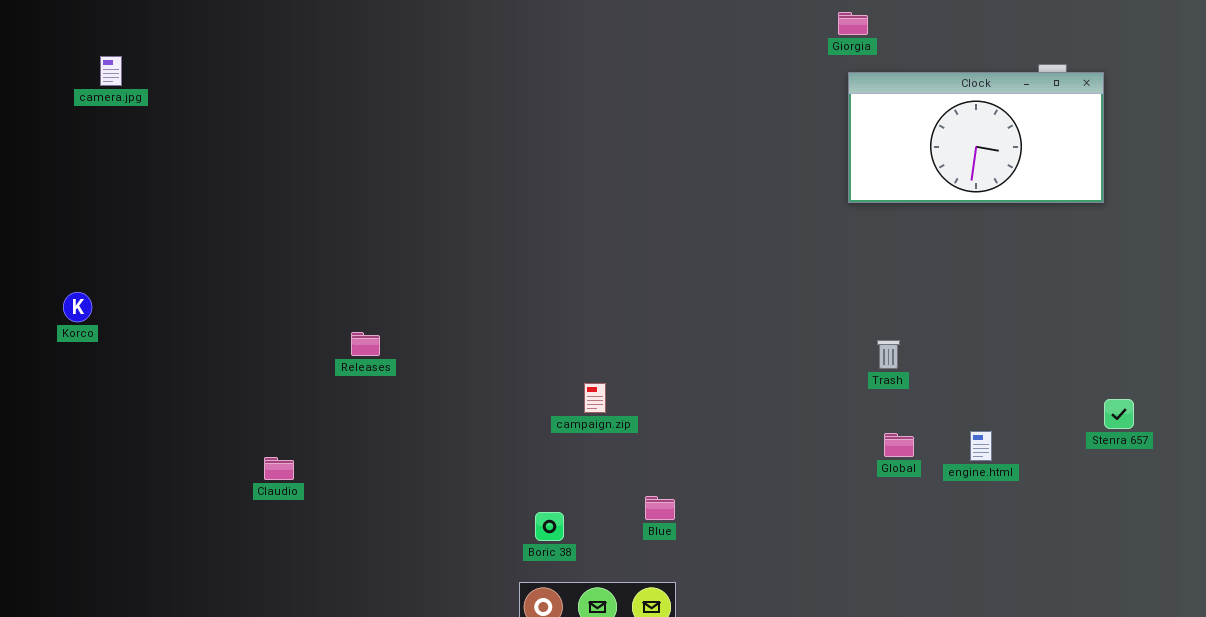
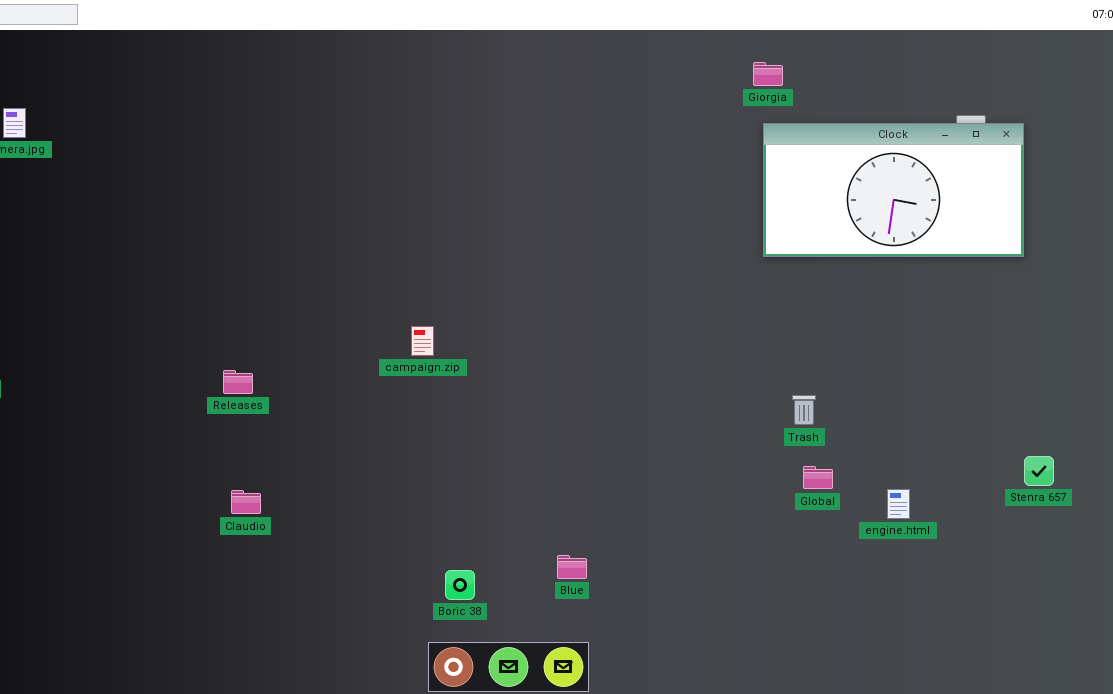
Releases: [351,332,380,356] -> [223,370,253,394], moved
campaign.zip: [584,383,606,413] -> [411,326,434,356], moved
Global: [884,433,914,457] -> [803,466,833,489], moved
Claudio: [264,457,294,480] -> [231,490,261,514], moved

